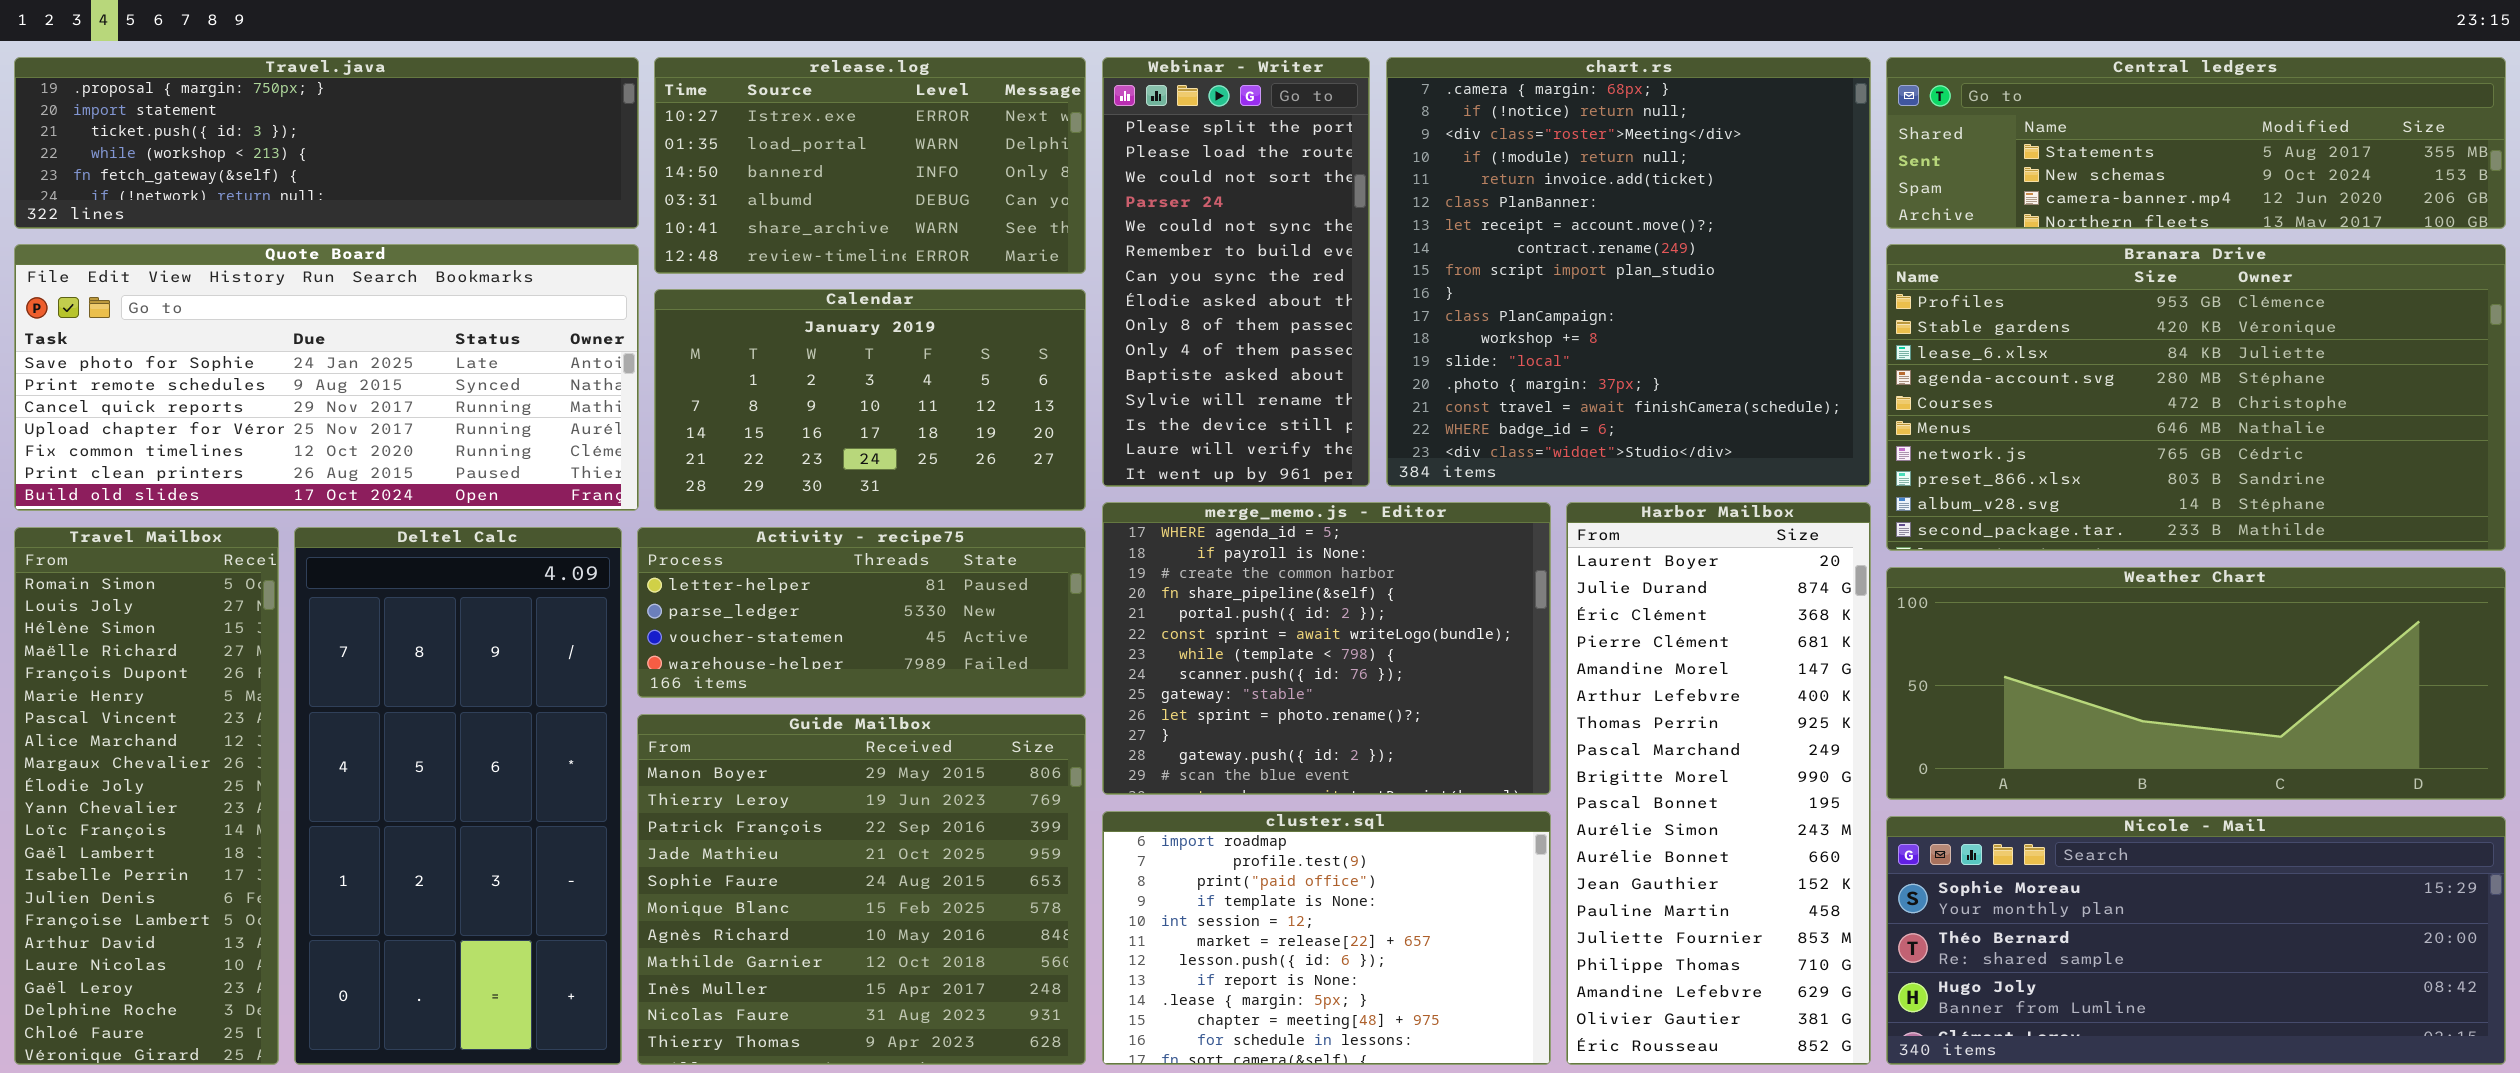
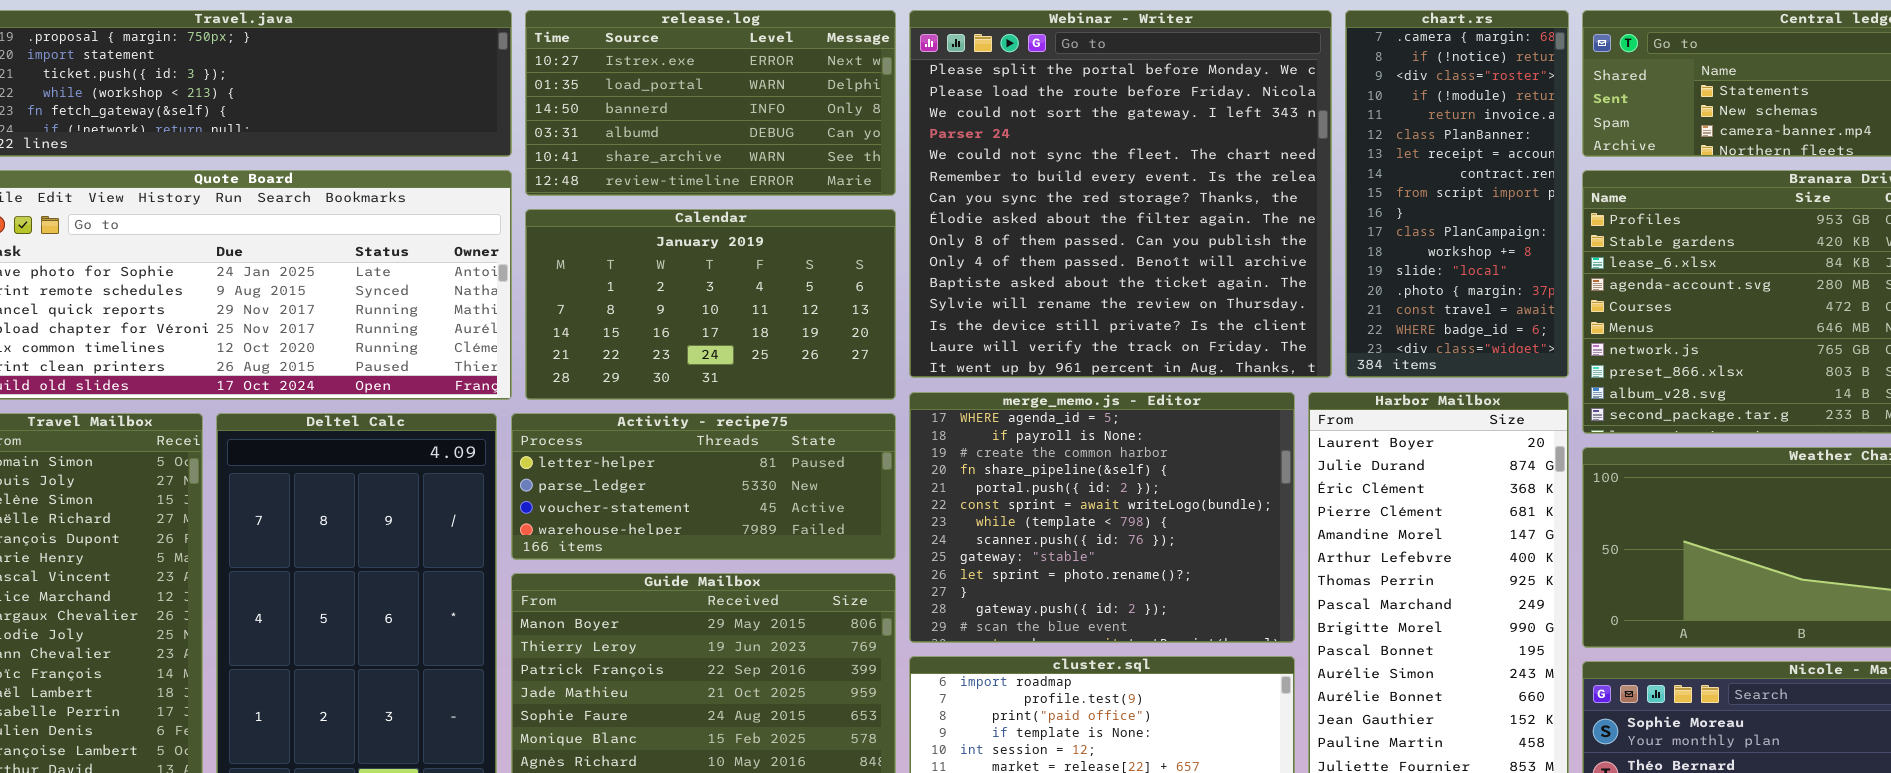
Webinar - Writer: [1102,57,1370,487] -> [909,10,1332,378], resized
chart.rs: [1386,57,1871,487] -> [1345,10,1569,378], resized

